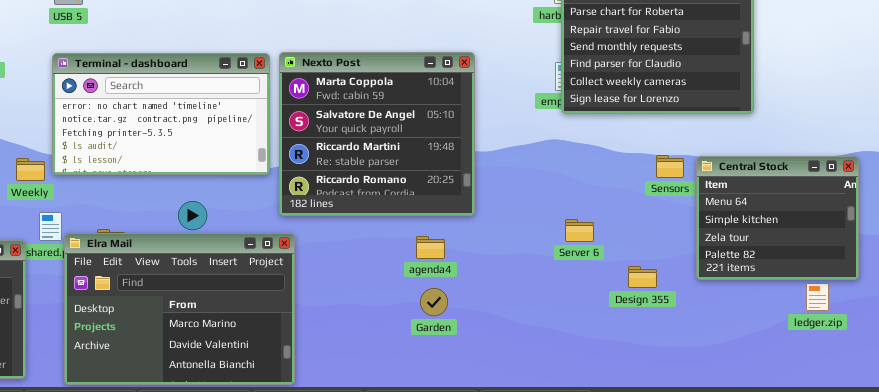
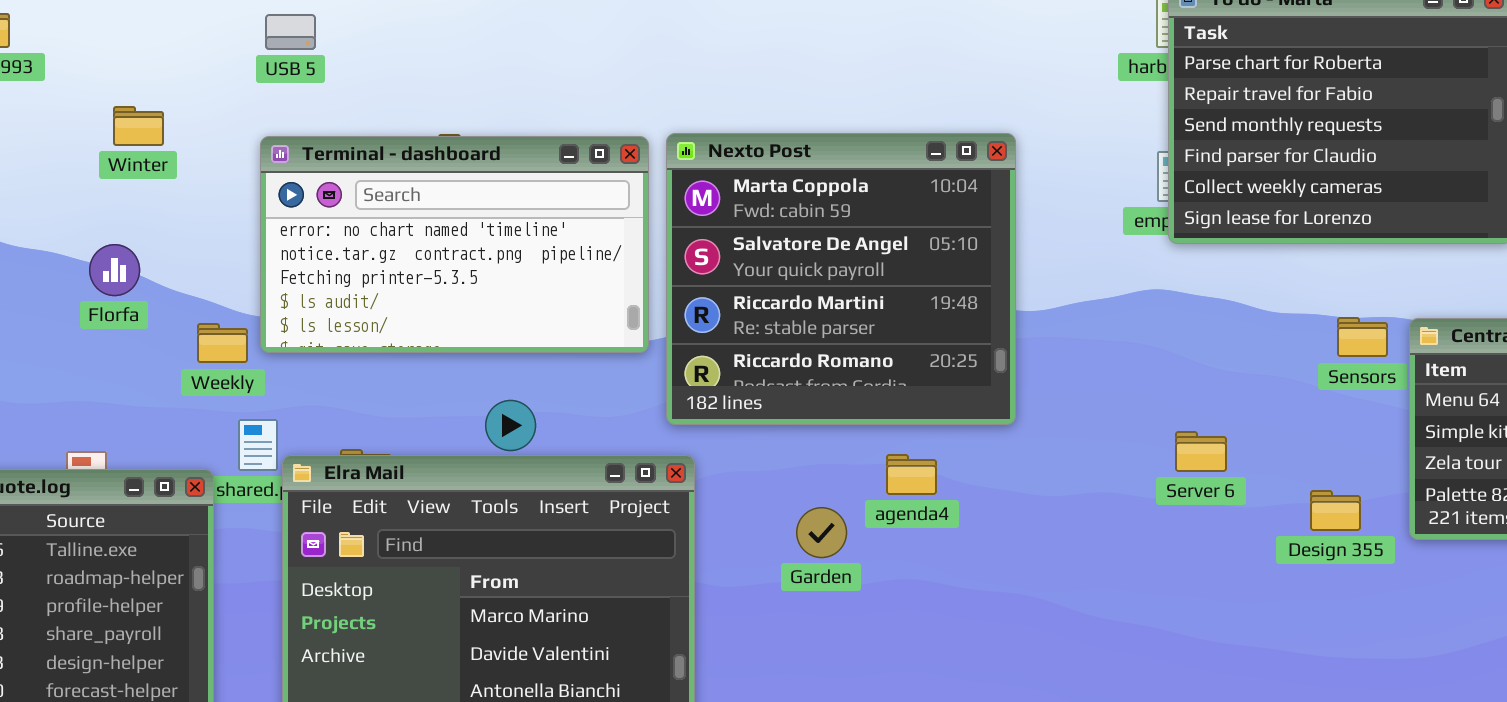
agenda4: [416,236,445,259] -> [886,454,937,495], moved
Design 355: [628,266,657,288] -> [1310,490,1361,531], moved
Garden: [420,288,448,316] -> [796,507,847,558], moved

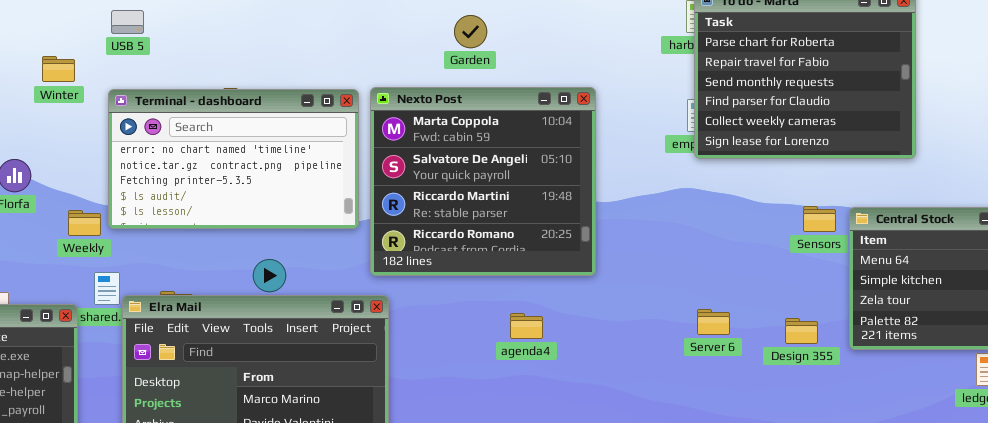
Winter: [113,106,164,146] -> [42,56,75,82], moved
Server 6: [1175,431,1227,472] -> [697,309,730,335], moved
agenda4: [886,454,937,495] -> [510,313,543,339], moved
Garden: [796,507,847,558] -> [454,15,487,48], moved

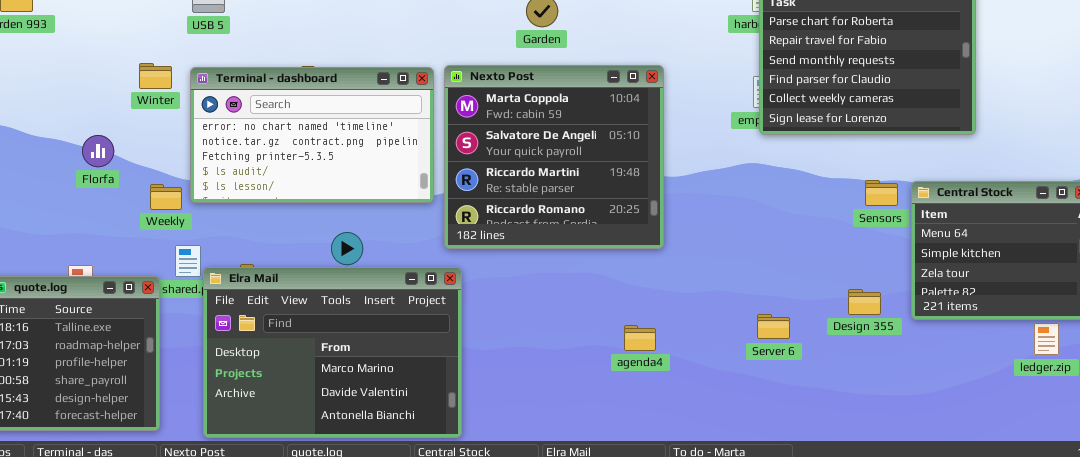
Winter: [42,56,75,82] -> [139,63,172,89], moved
Server 6: [697,309,730,335] -> [757,314,790,339], moved
agenda4: [510,313,543,339] -> [624,325,656,351], moved

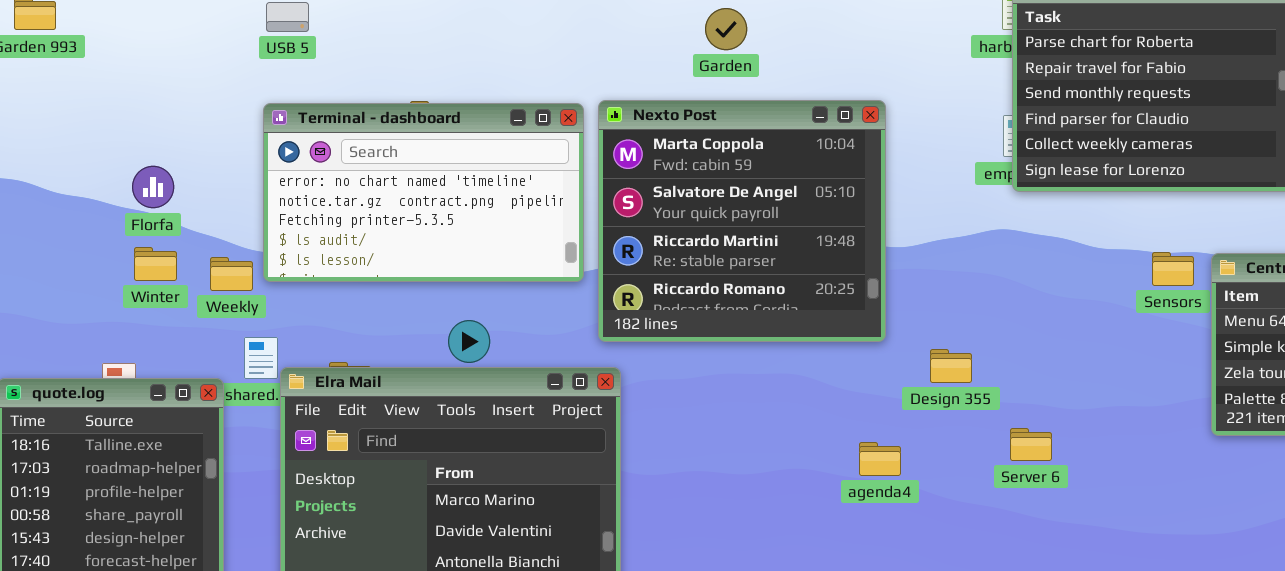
Winter: [139,63,172,89] -> [134,247,177,281], moved
Florfa: [82,135,114,167] -> [132,166,174,208], moved
Design 355: [848,289,881,315] -> [930,349,972,383], moved
agenda4: [624,325,656,351] -> [859,442,901,476], moved

